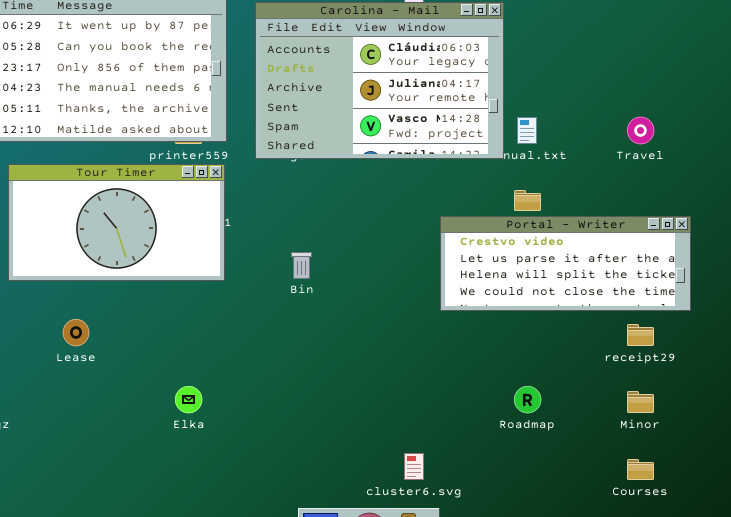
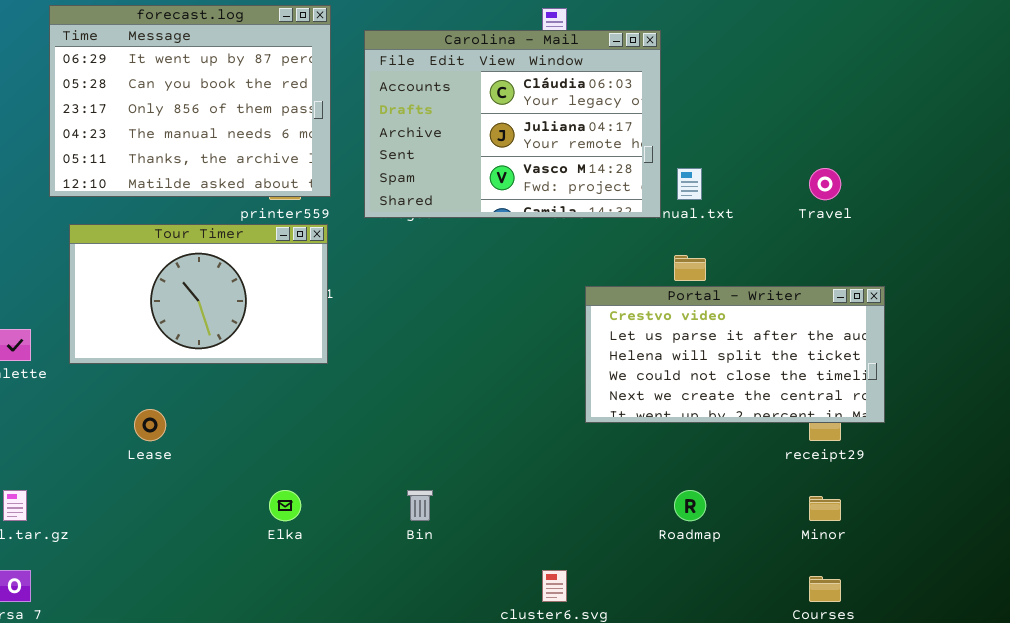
Portal - Writer: [440,216,691,311] -> [585,286,885,423], resized
Bin: [291,252,312,279] -> [407,490,433,521], moved

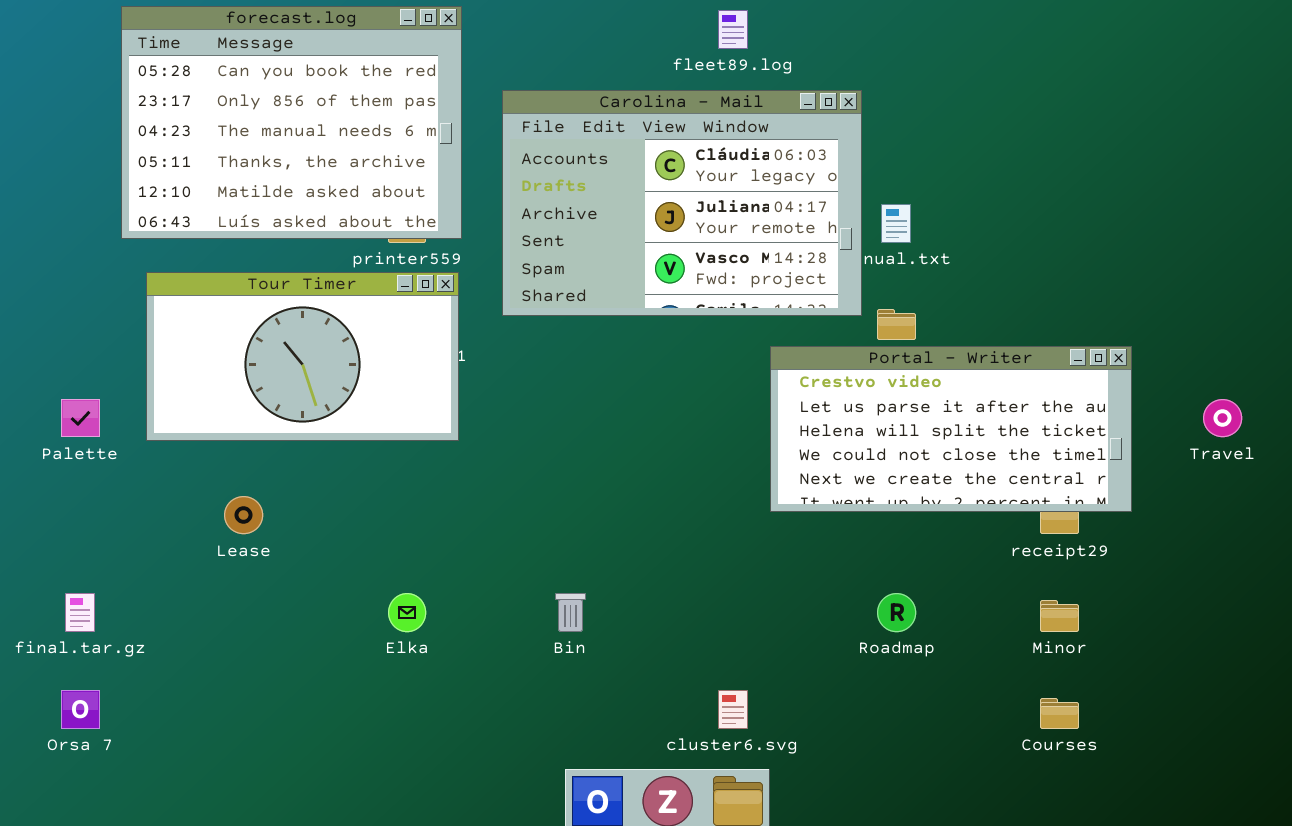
forecast.log: [49,5,331,197] -> [121,6,462,239], scrolled down 1 row
Carolina - Mail: [364,30,661,218] -> [502,90,862,316], moved
Travel: [809,168,841,200] -> [1203,399,1242,437], moved

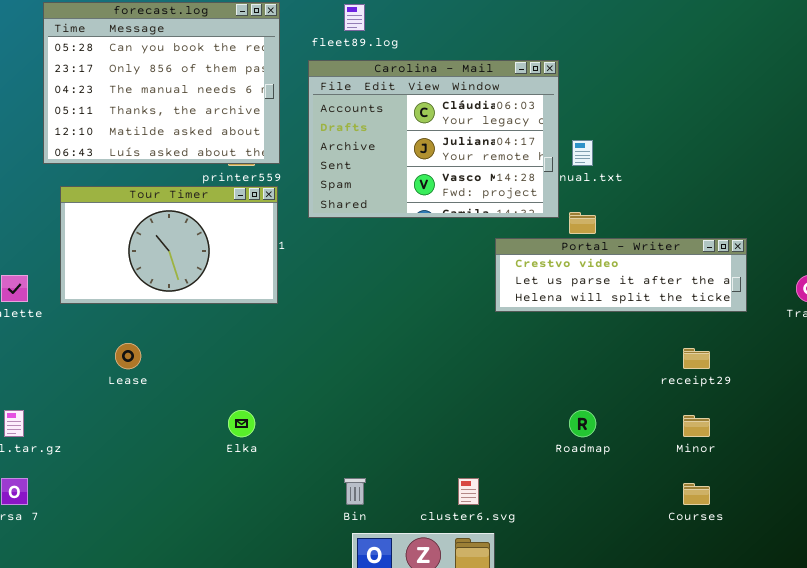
fleet89.log: [718,10,748,49] -> [344,4,365,31], moved
Portal - Writer: [770,346,1132,512] -> [495,238,747,312], resized
Bin: [555,593,586,632] -> [344,478,366,505], moved

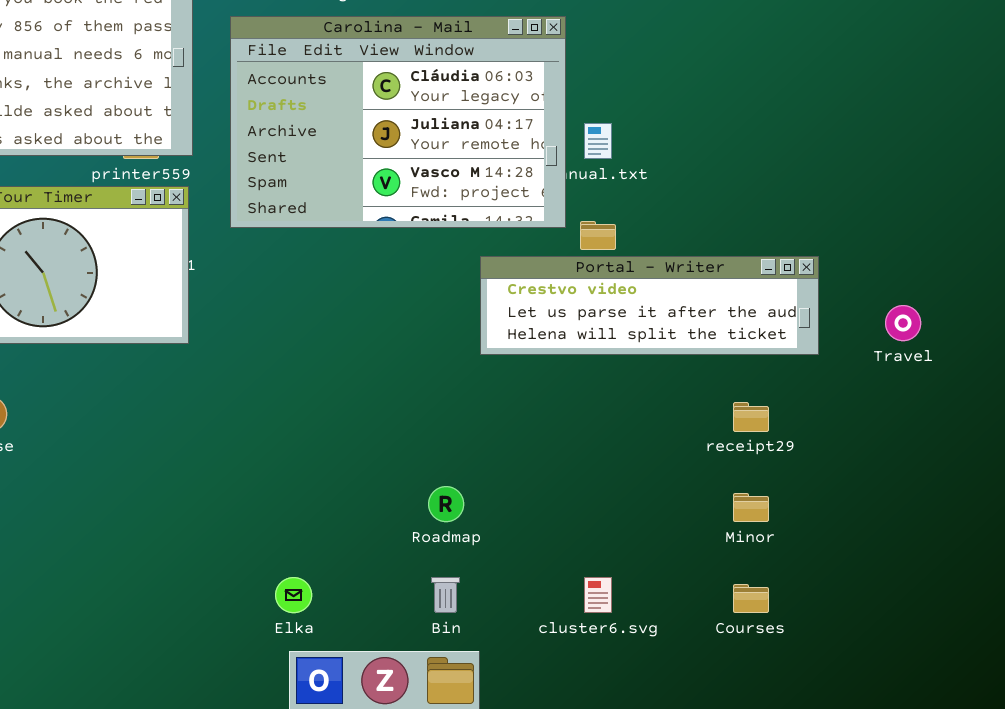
Elka: [228,410,255,437] -> [275,577,312,613], moved
Roadmap: [569,410,596,437] -> [428,486,464,522], moved
Bin: [344,478,366,505] -> [431,577,460,613], moved
cluster6.svg: [458,478,479,505] -> [584,577,612,613], moved

